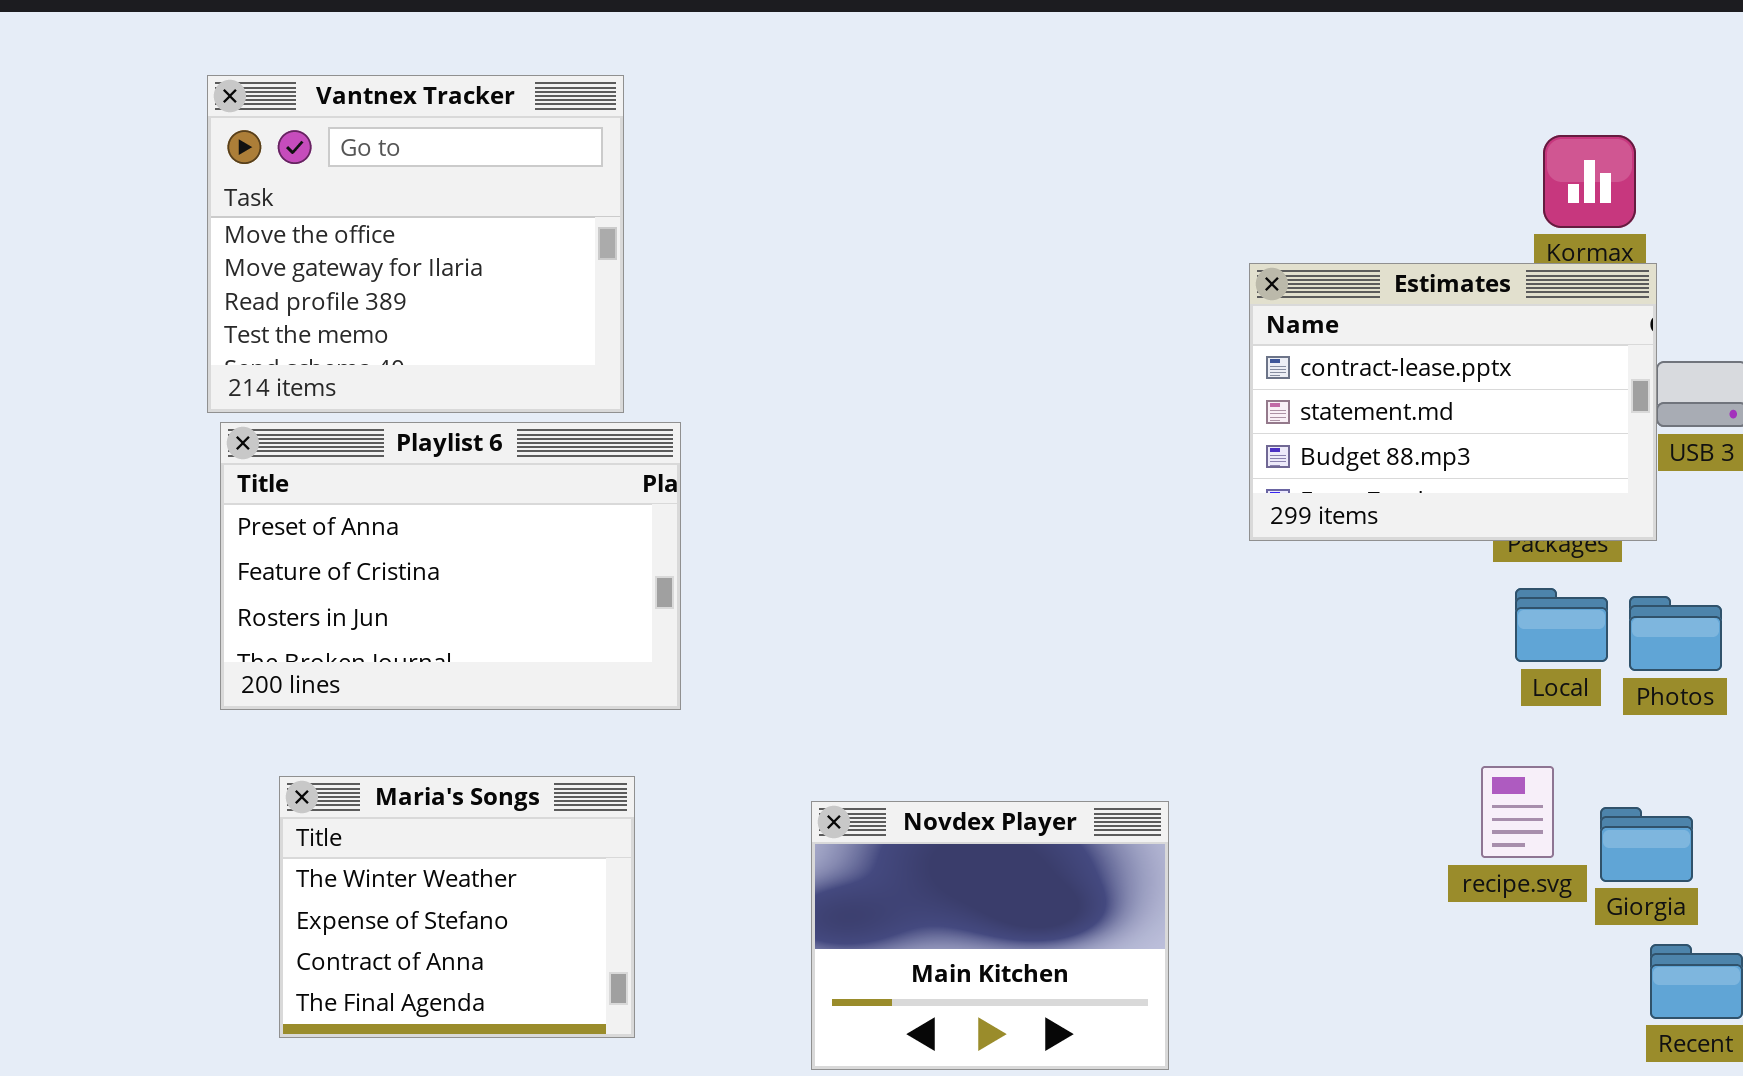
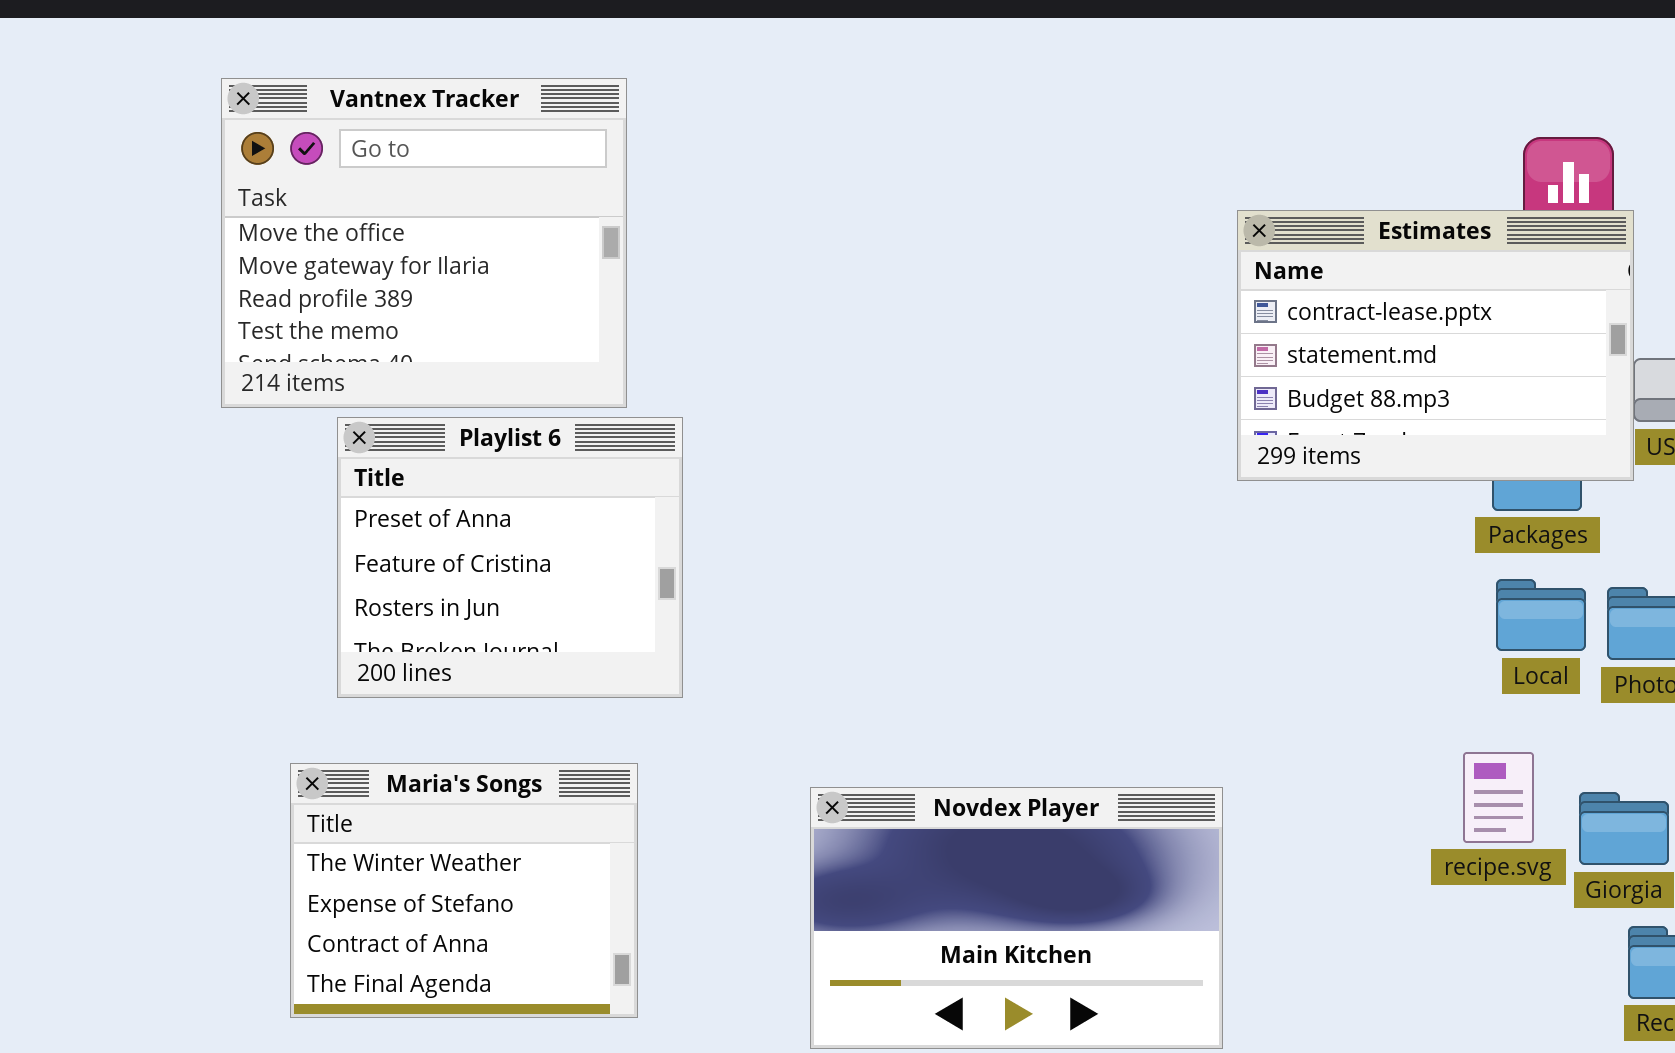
Estimates: [1249,263,1657,541] -> [1237,210,1634,481], moved
Playlist 6: [220,422,681,710] -> [337,417,683,698], resized
Novdex Player: [811,801,1169,1070] -> [810,787,1223,1049], resized

